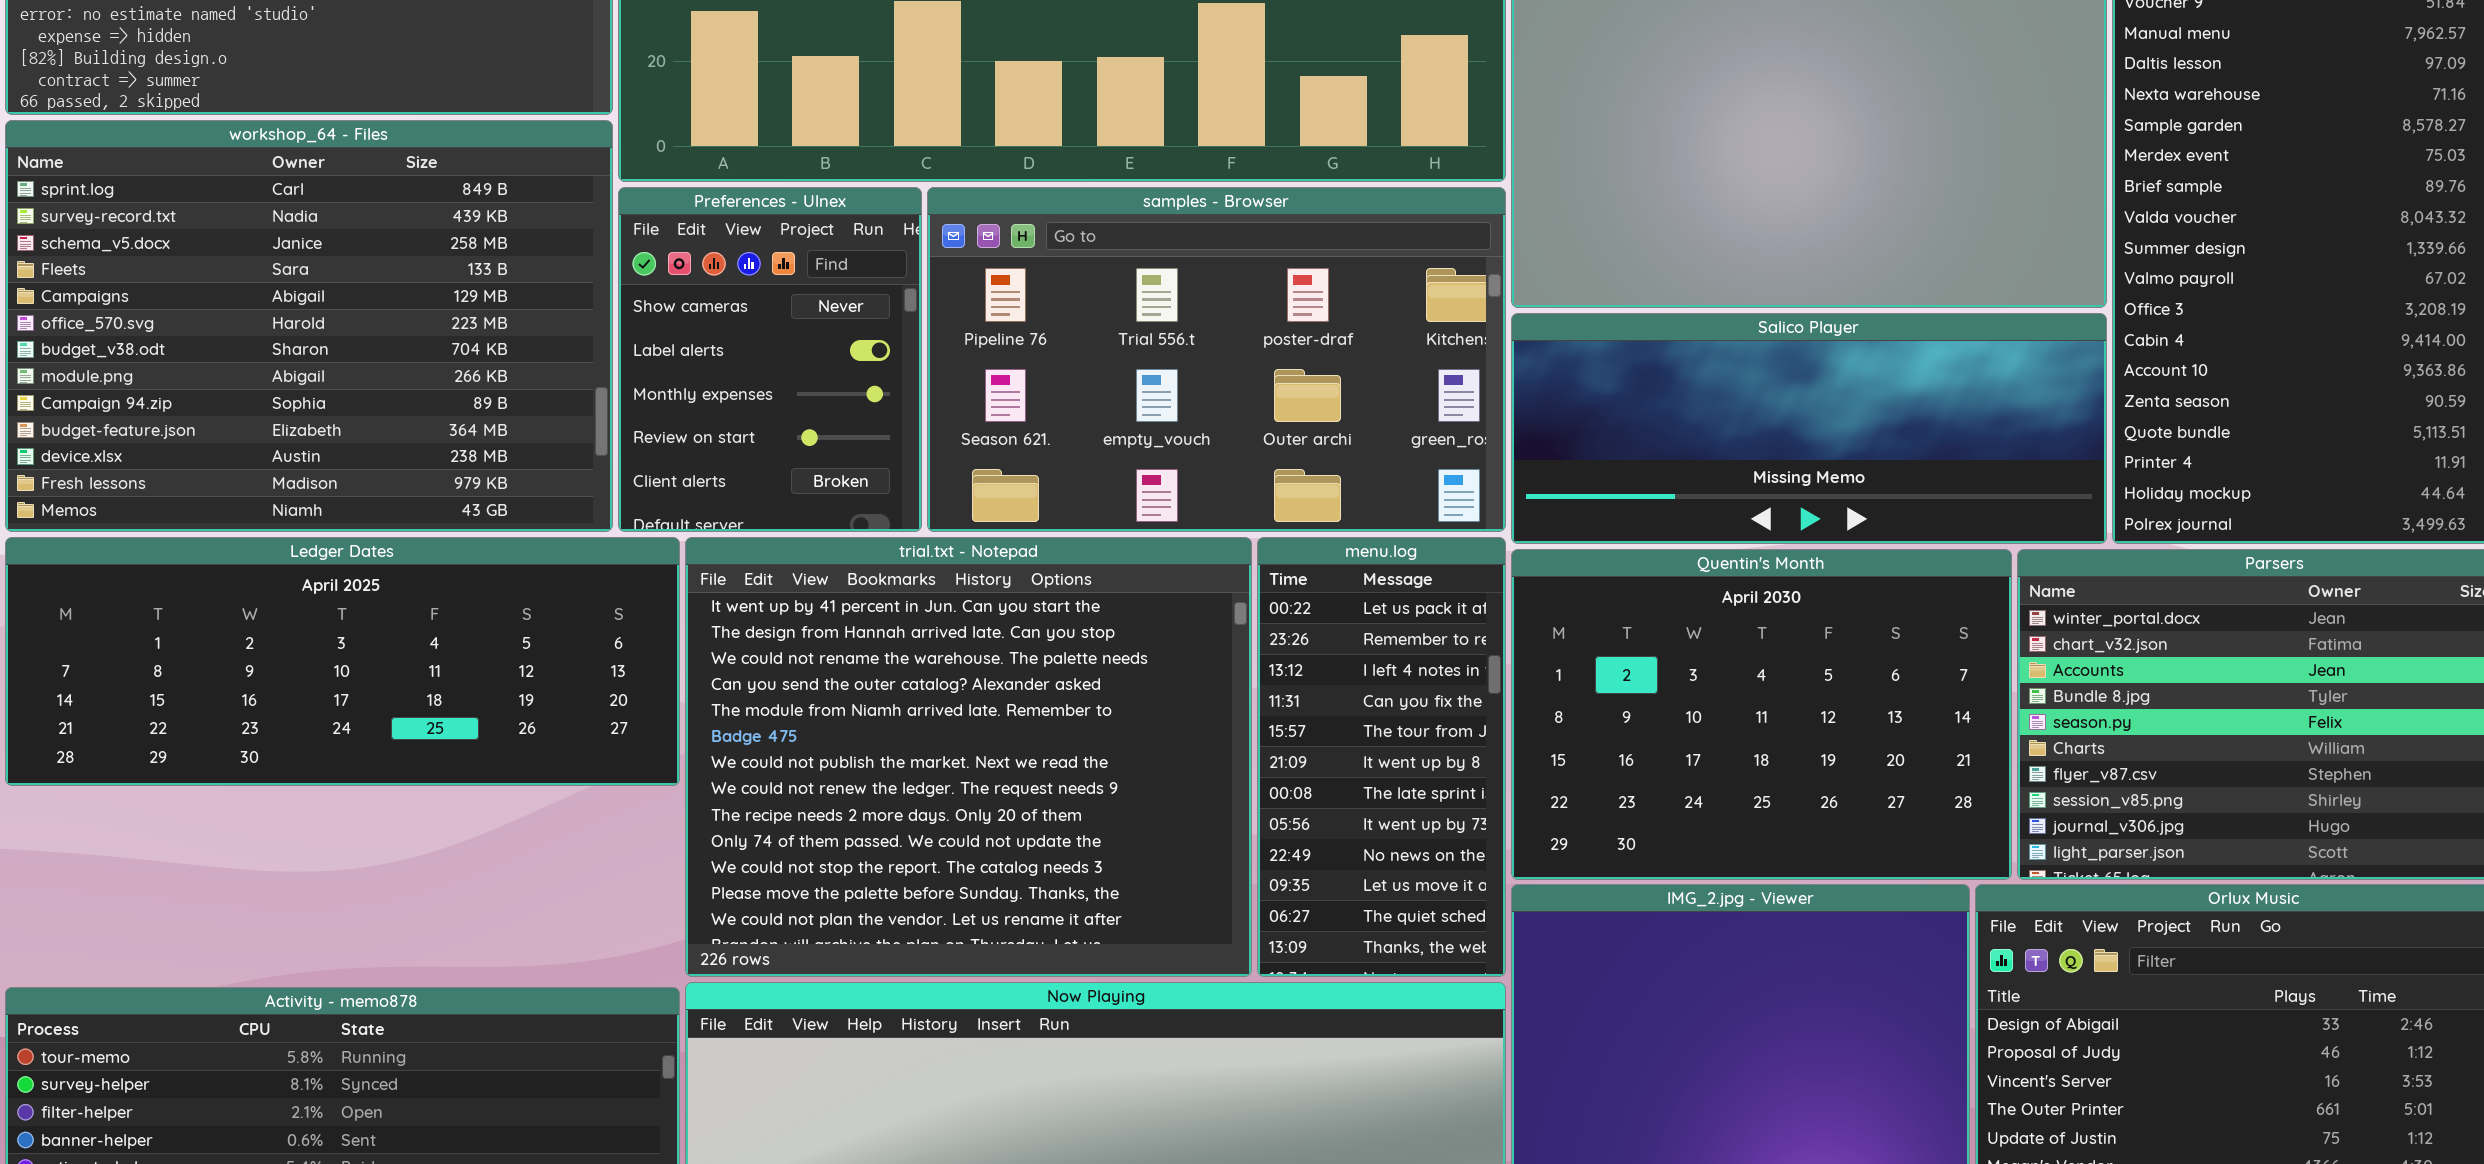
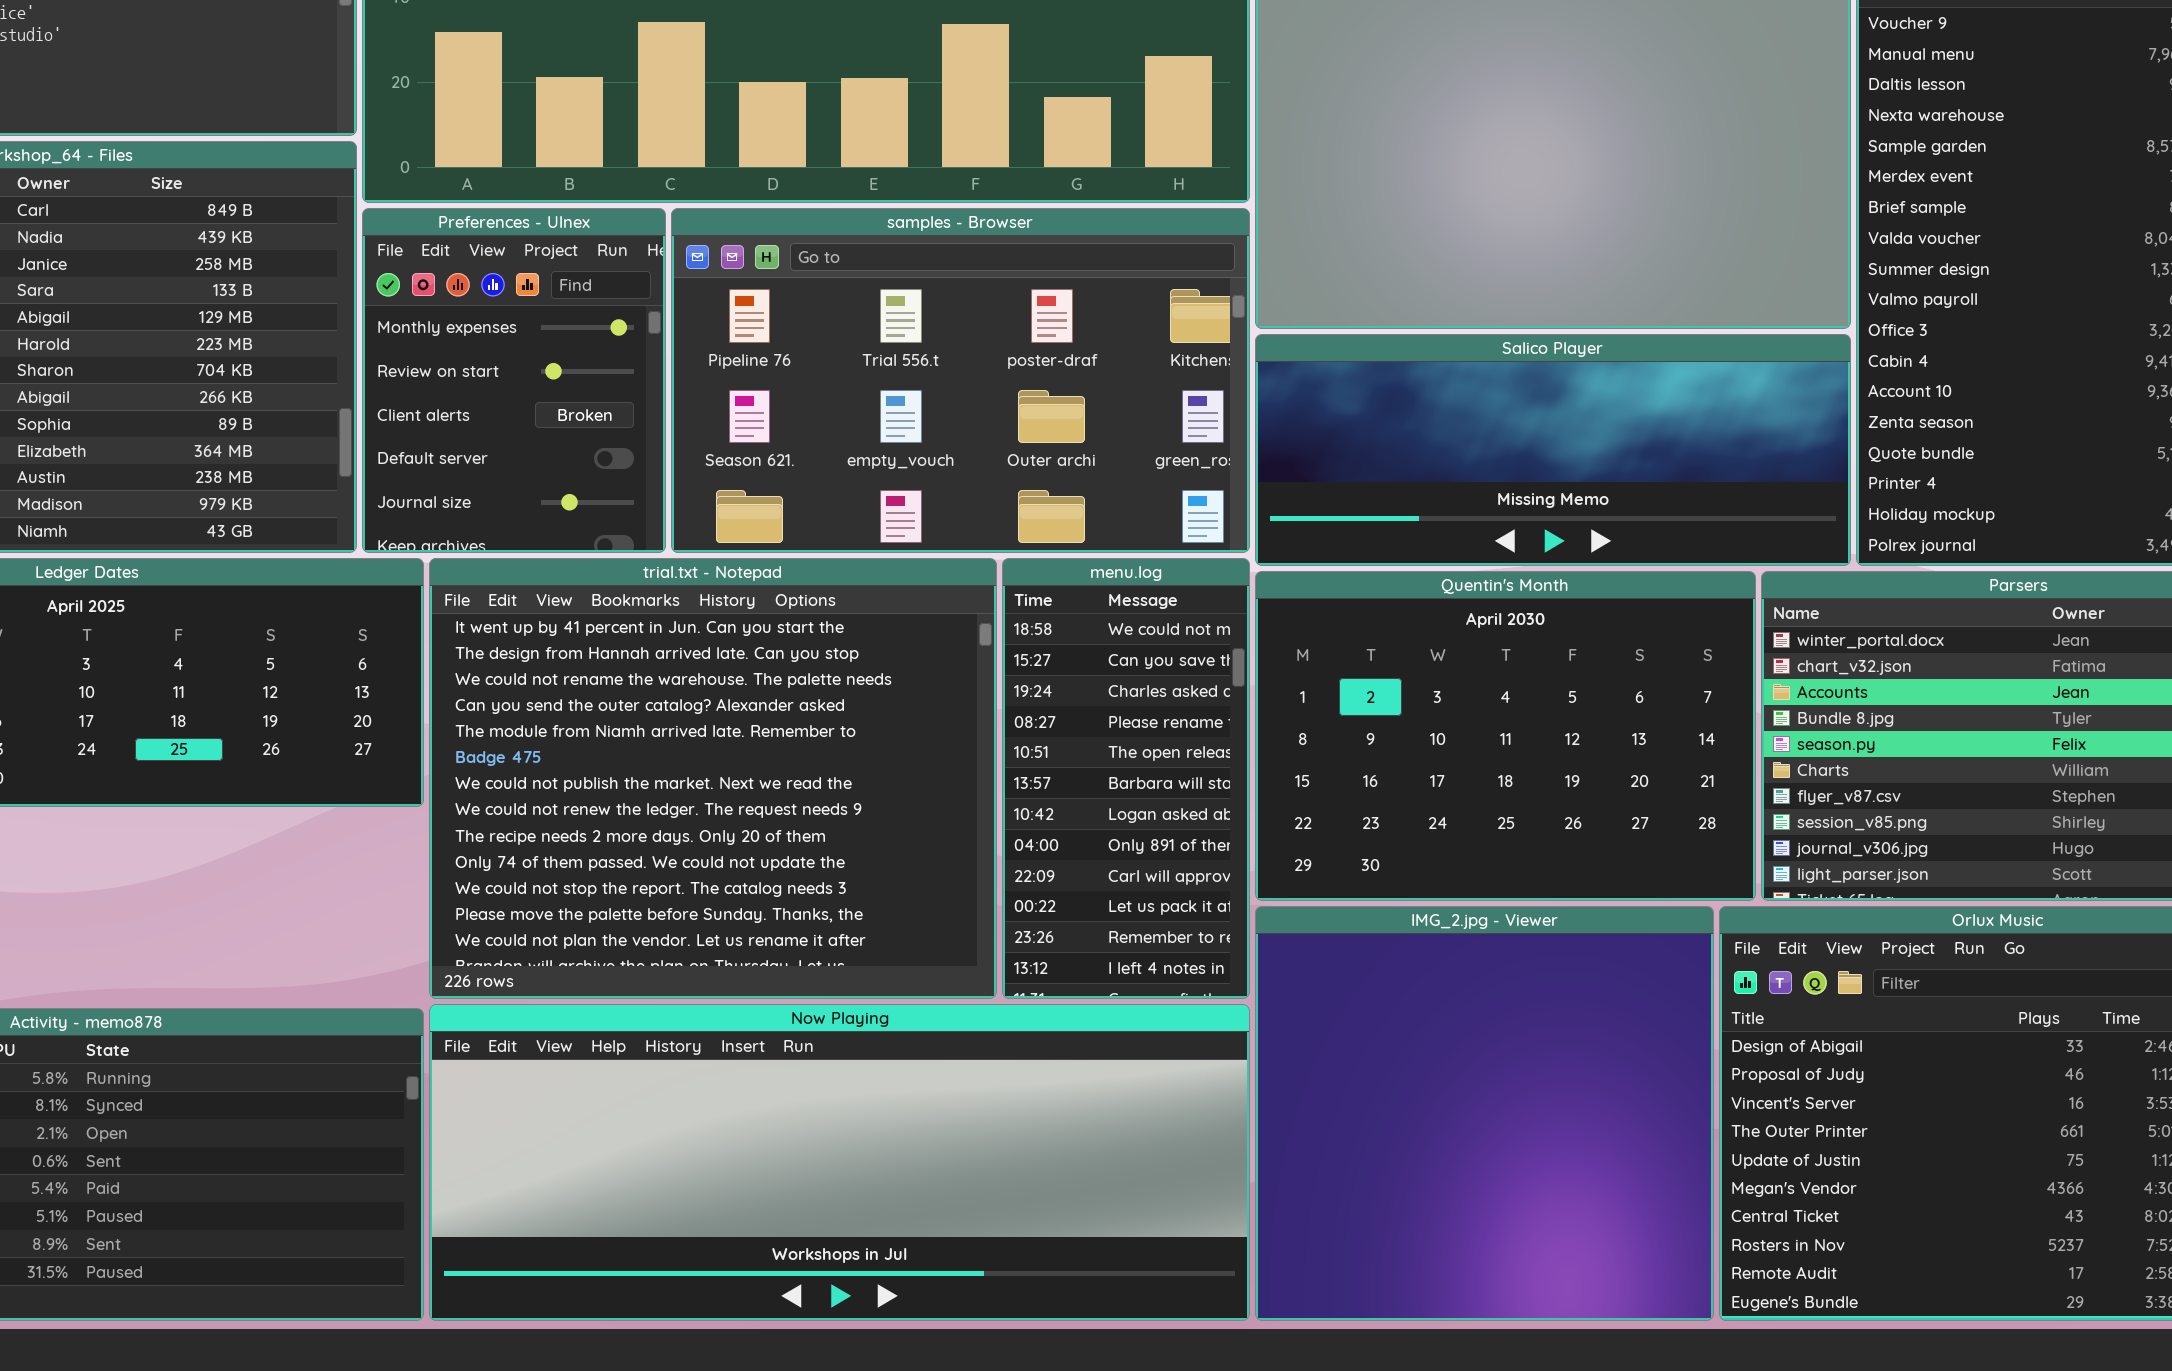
Preferences - Ulnex: [618,187,922,532] -> [362,208,666,553], scrolled down 2 rows
menu.log: [1257,537,1506,977] -> [1002,558,1250,999], scrolled up 9 rows

